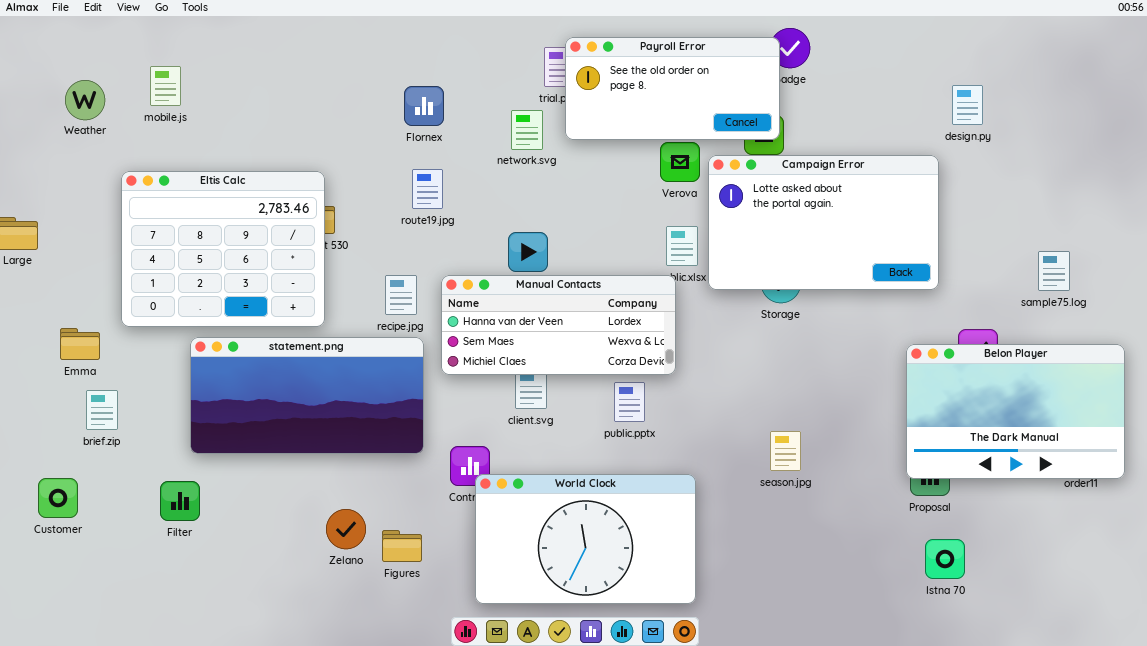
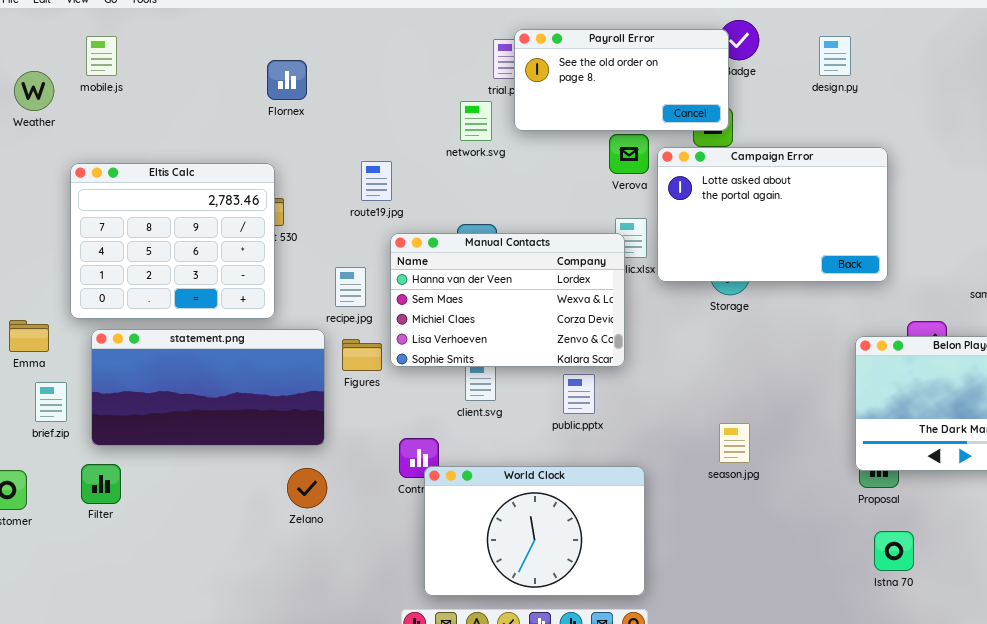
mobile.js: [150,66,181,106] -> [86,36,117,76], moved
design.py: [952,85,983,125] -> [819,36,851,76], moved
Flornex: [404,86,444,126] -> [267,60,307,100], moved
Manual Contacts: [441,275,676,375] -> [390,233,625,367], resized
statement.png: [190,337,424,454] -> [91,329,325,446], moved
Filter: [160,481,200,521] -> [81,464,121,504], moved
Zelano: [326,509,366,549] -> [287,468,327,508], moved
Figures: [382,530,422,562] -> [342,339,382,371], moved

